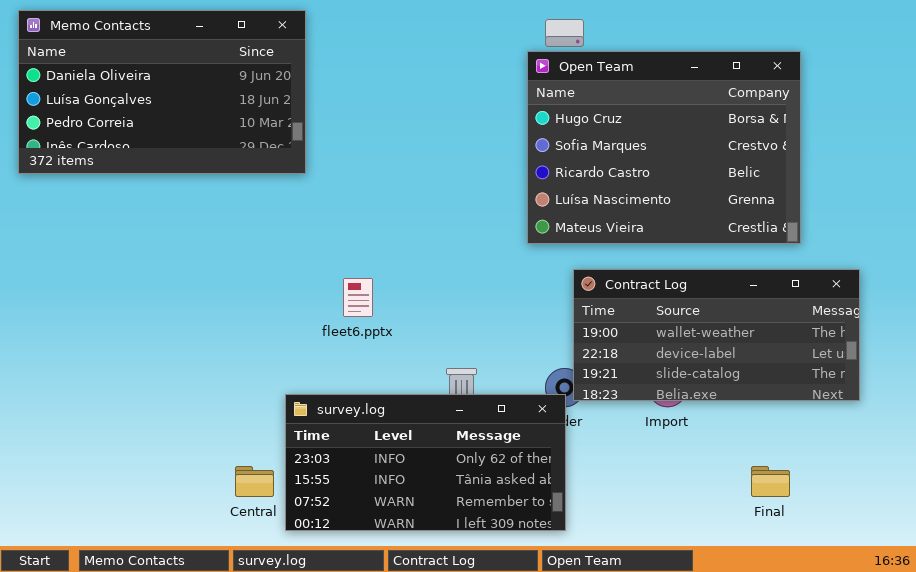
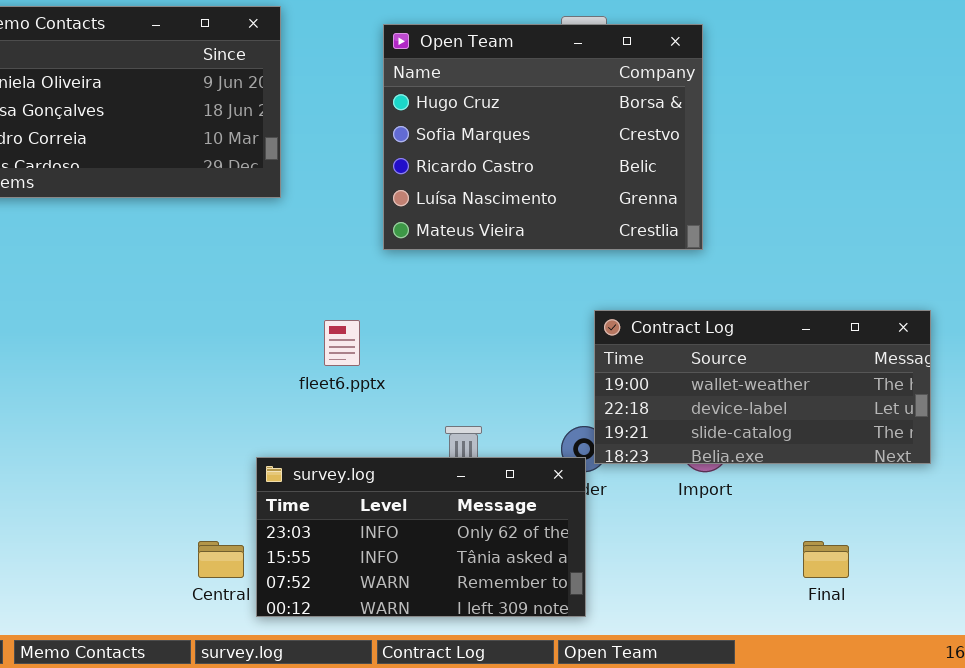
Open Team: [527,51,801,244] -> [383,24,703,250], moved

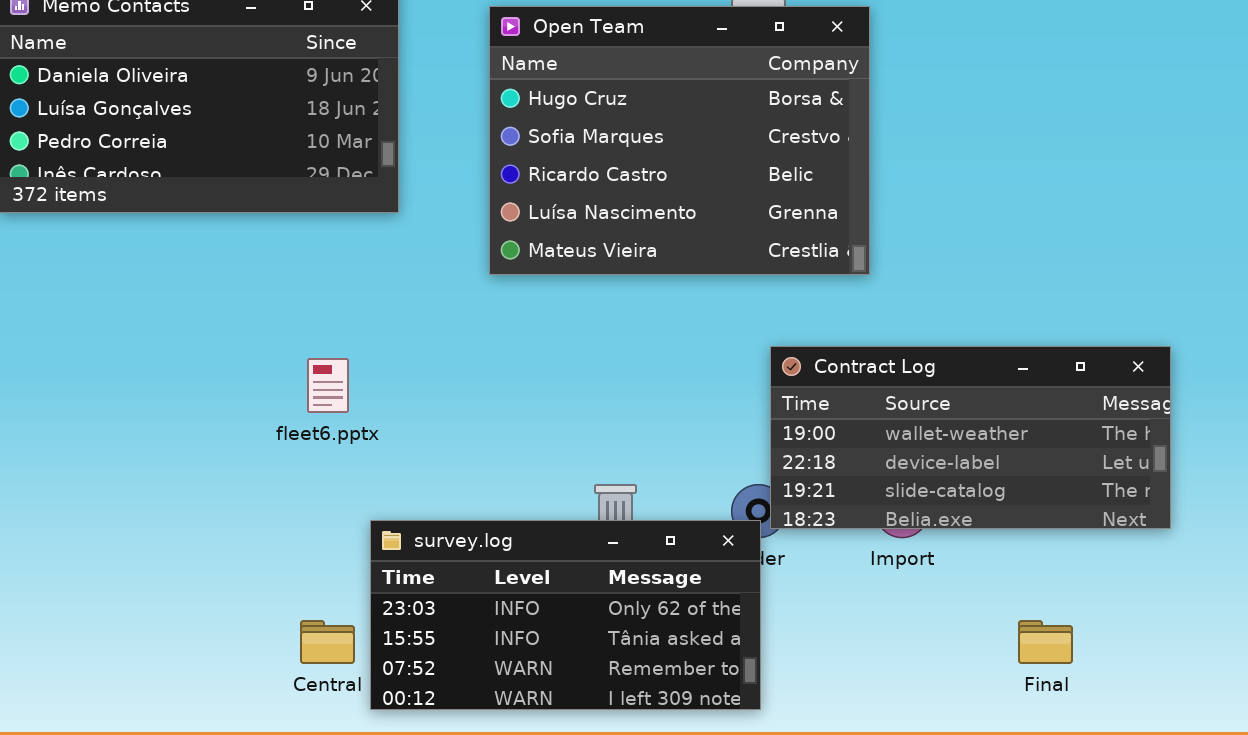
Open Team: [383,24,703,250] -> [489,6,870,275], moved
fleet6.pptx: [324,320,360,366] -> [307,358,349,413], moved

